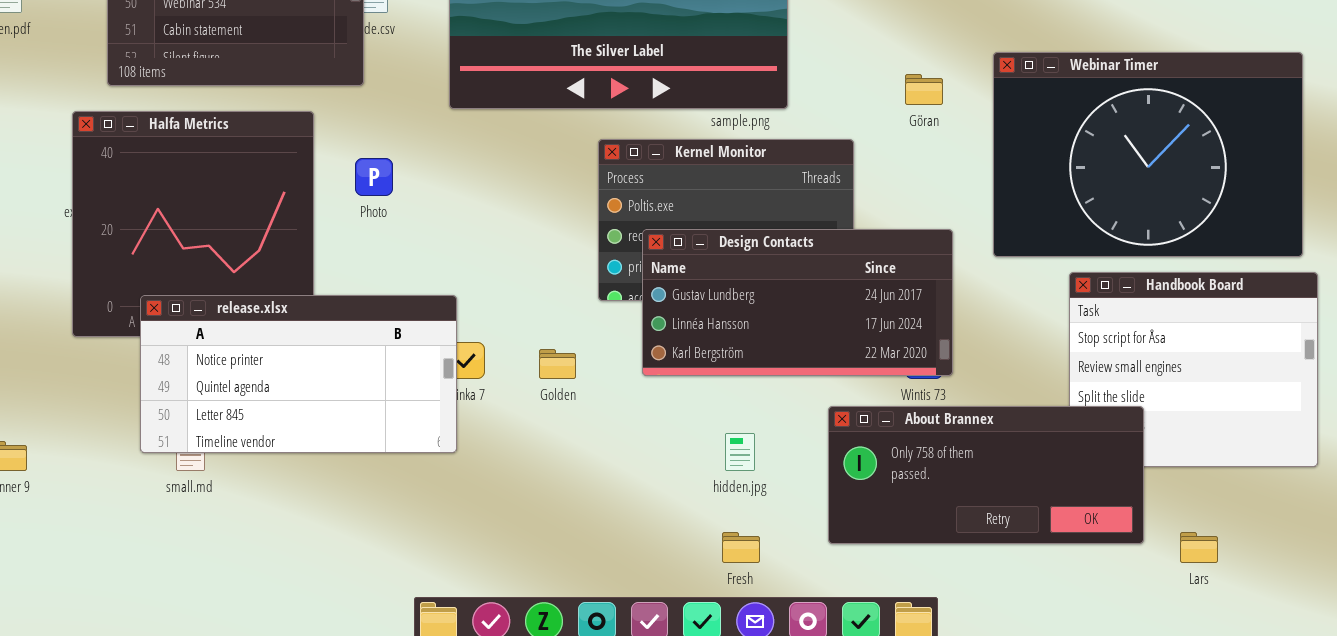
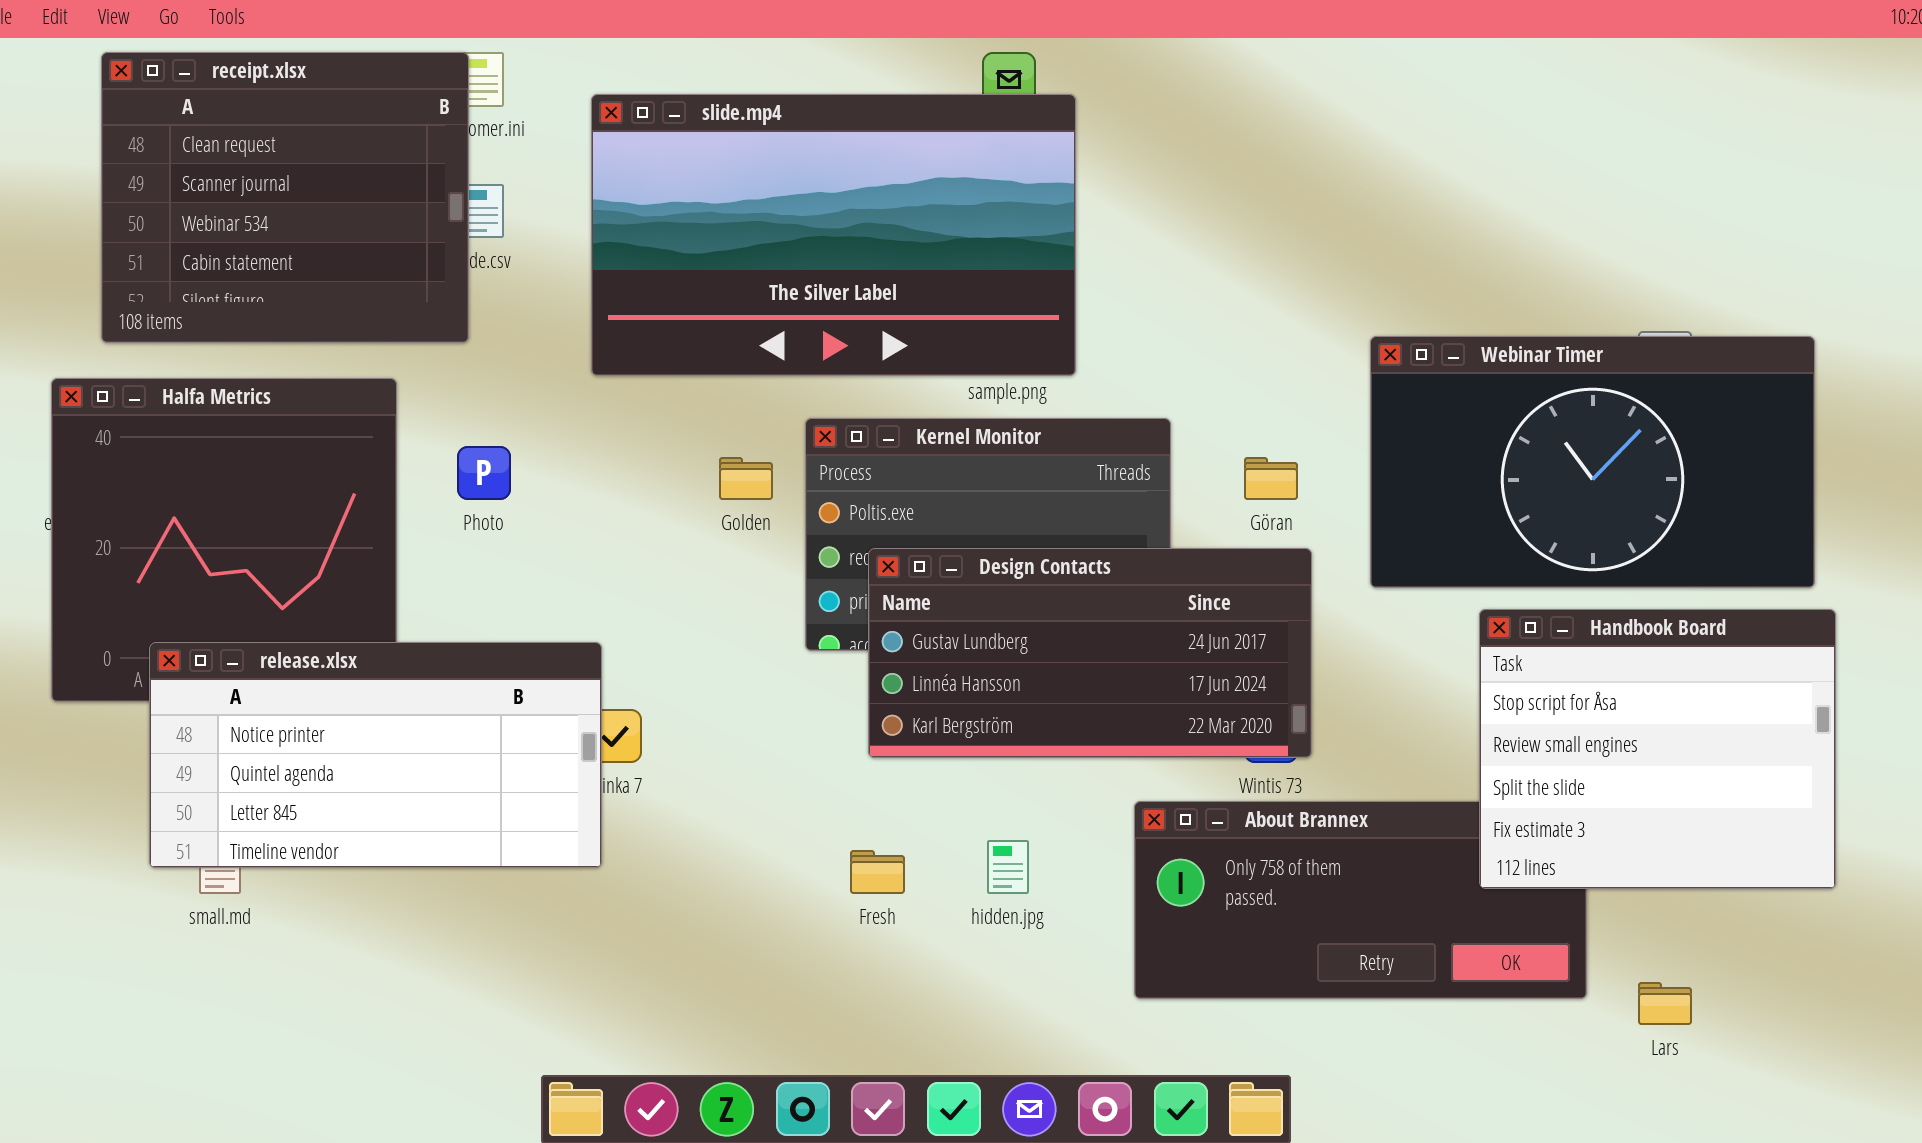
Webinar Timer: [993,52,1303,257] -> [1370,336,1815,588], resized
Göran: [905,74,943,105] -> [1244,457,1298,500], moved
Handbook Board: [1069,272,1318,467] -> [1479,609,1836,889], raised
Golden: [539,349,576,379] -> [719,457,773,500], moved
Fresh: [722,532,760,563] -> [850,850,905,894], moved

